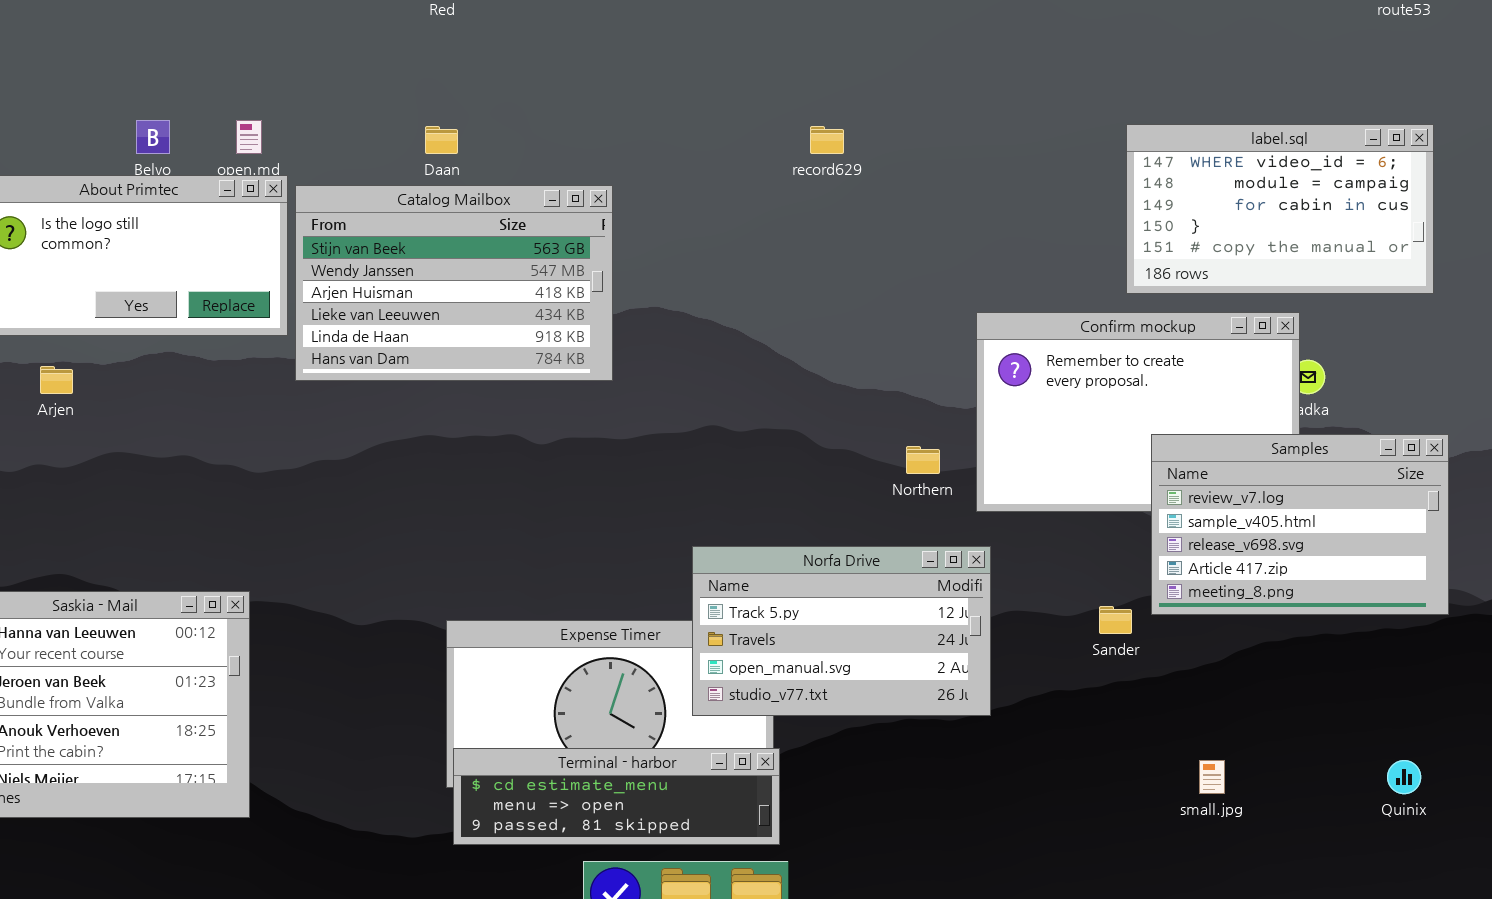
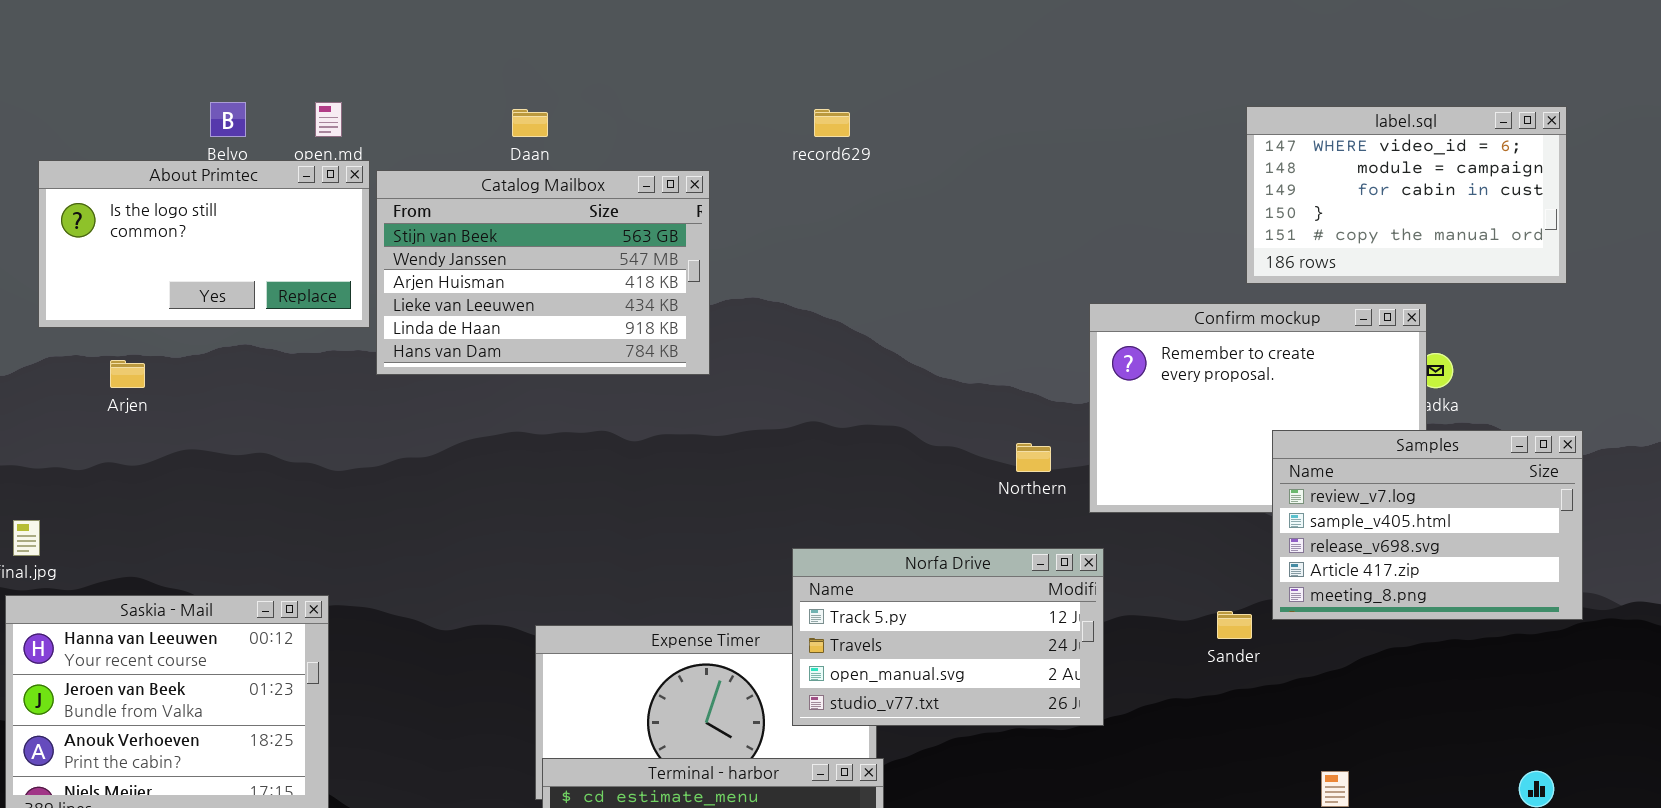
record629: [810,126,844,154] -> [814,109,850,137], moved

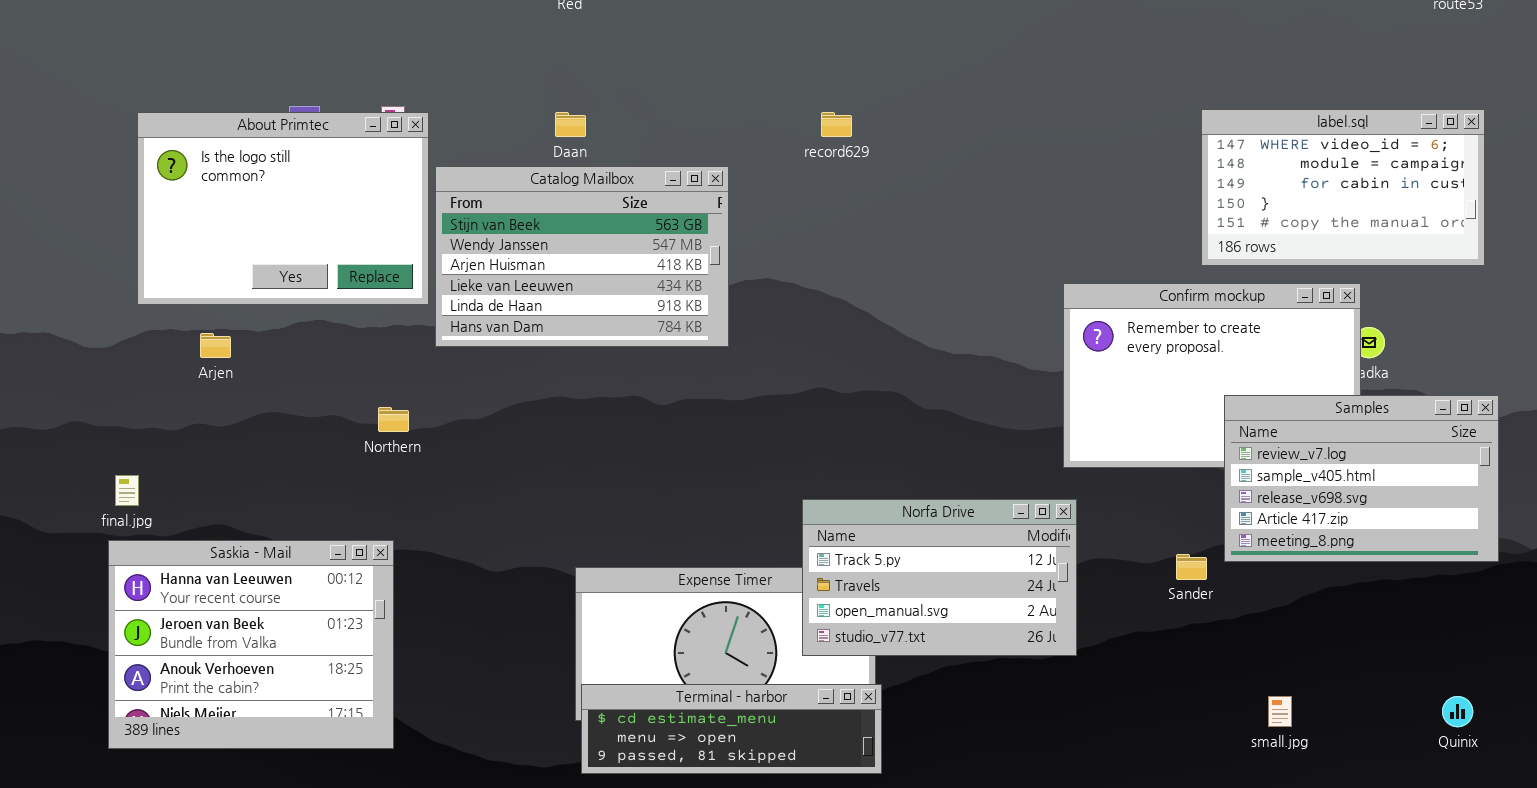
About Primtec: [38,160,370,328] -> [137,112,429,305], resized
Northern: [1016,443,1051,472] -> [378,407,409,432], moved

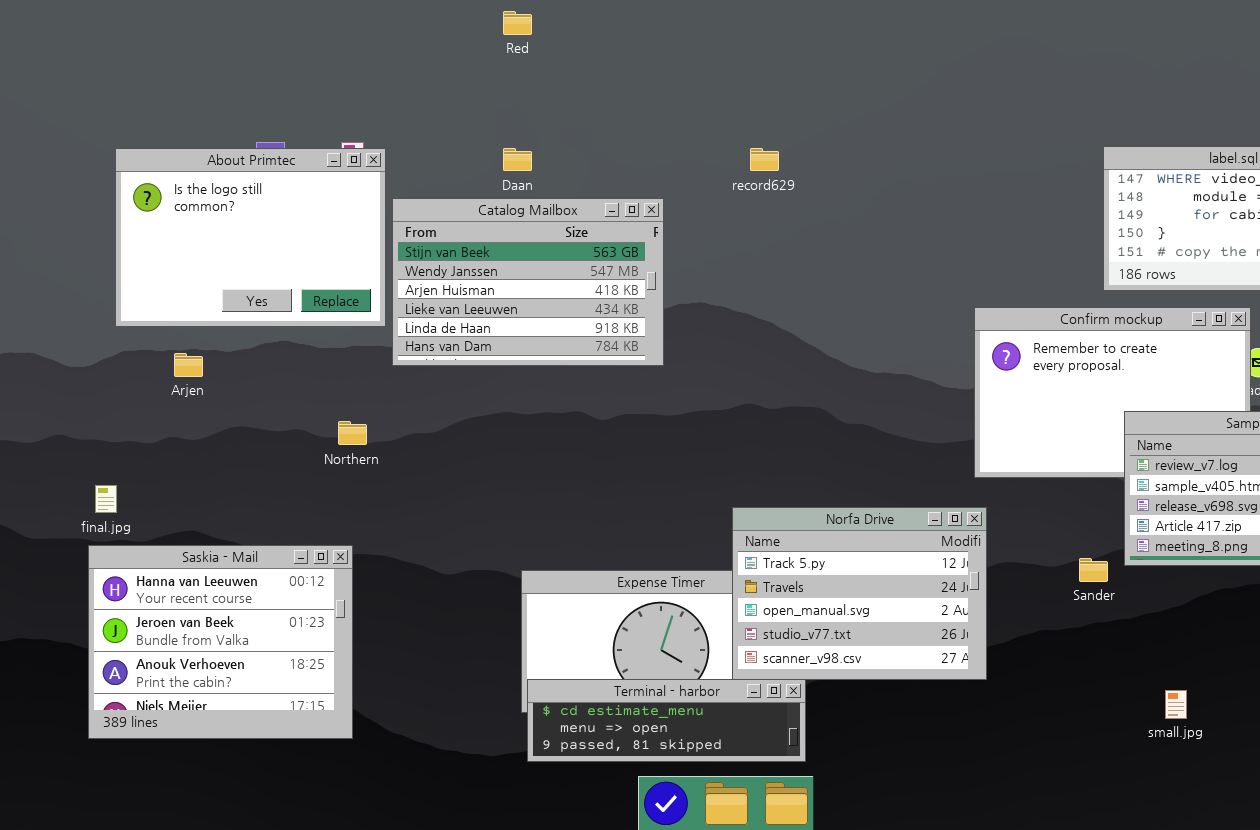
Norfa Drive: [802,499,1077,656] -> [732,507,987,680], resized

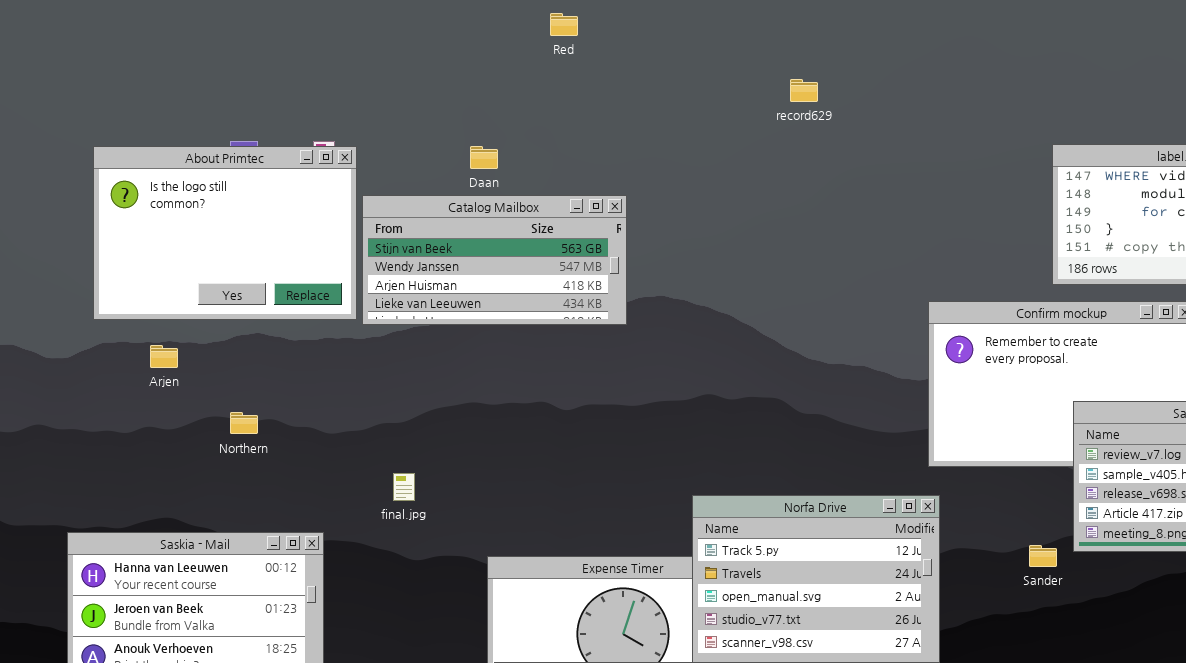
Red: [503,11,532,35] -> [550,13,578,36], moved
record629: [750,148,779,171] -> [790,79,818,102], moved
Catalog Mailbox: [392,198,664,366] -> [362,195,627,325], resized
Northern: [338,421,367,445] -> [230,412,258,434], moved
final.jpg: [95,485,117,513] -> [393,473,415,501], moved

